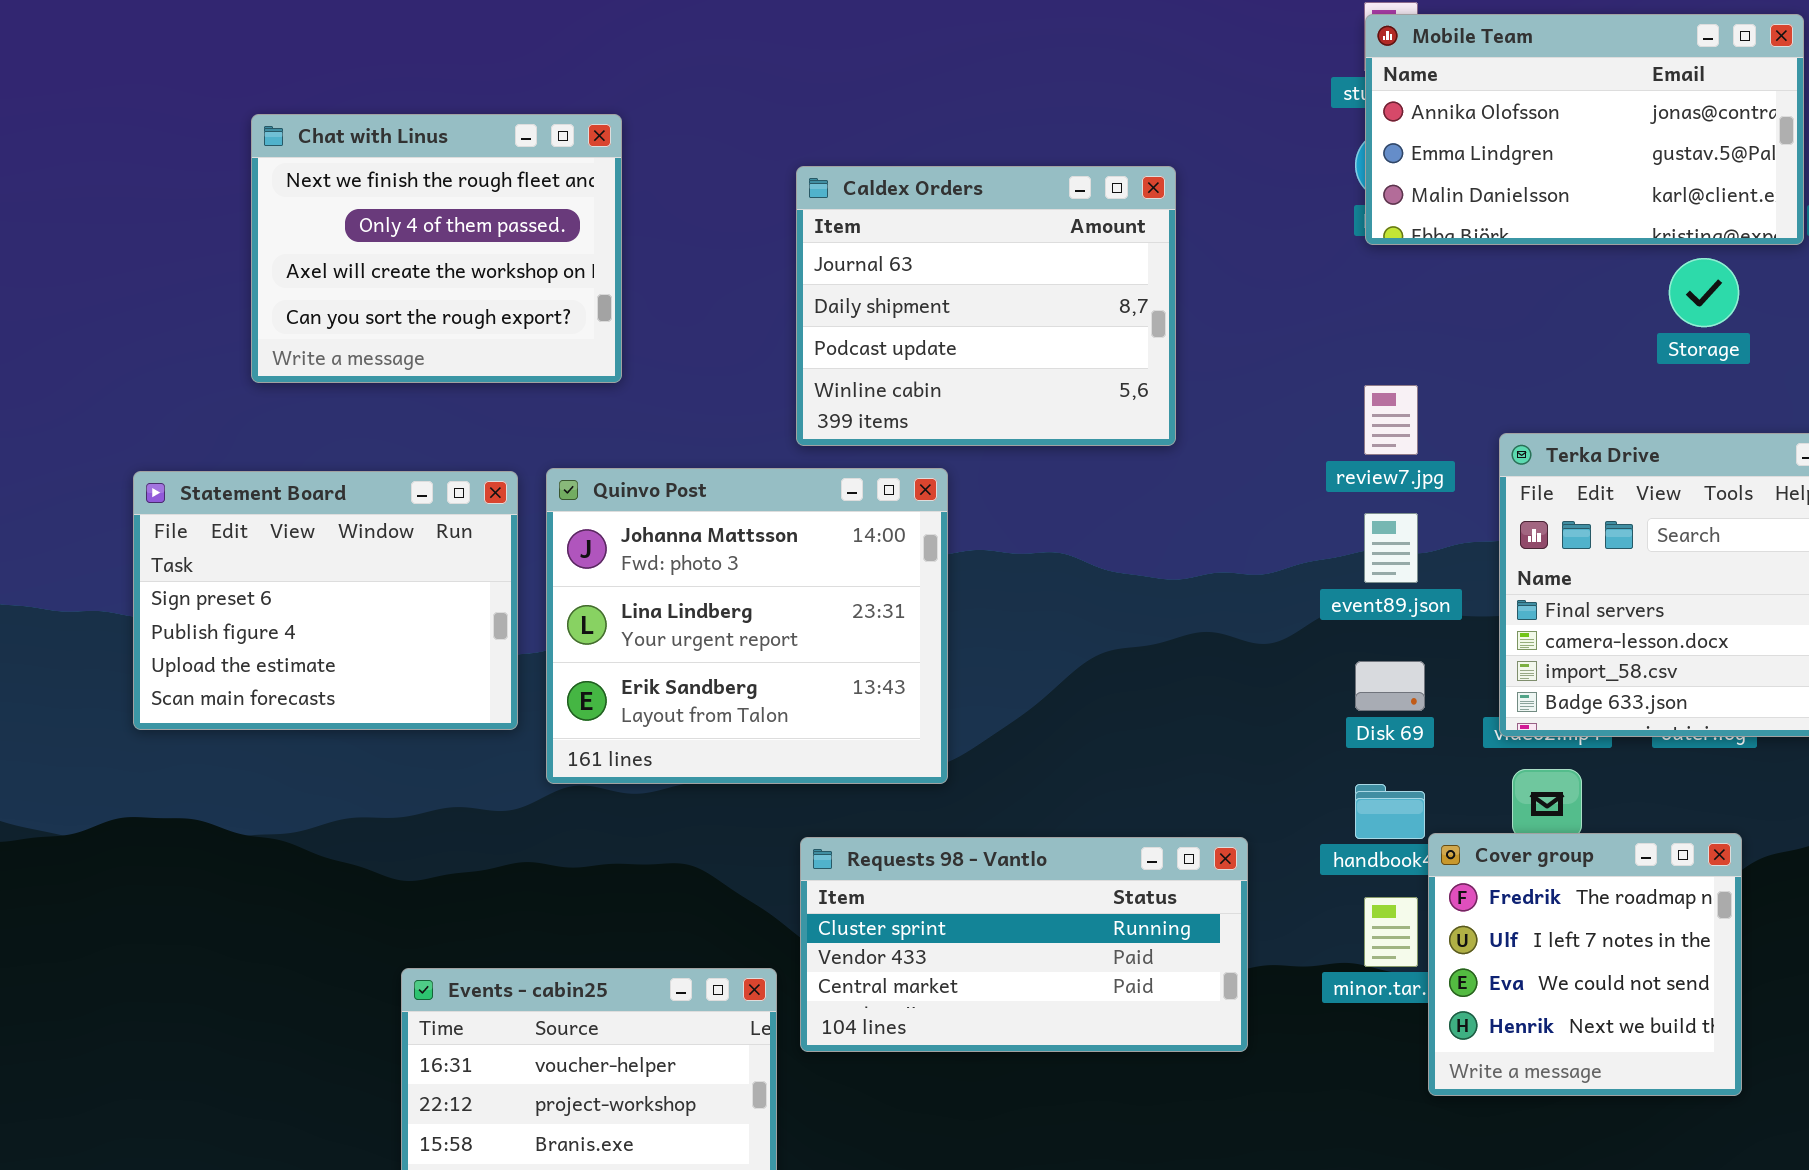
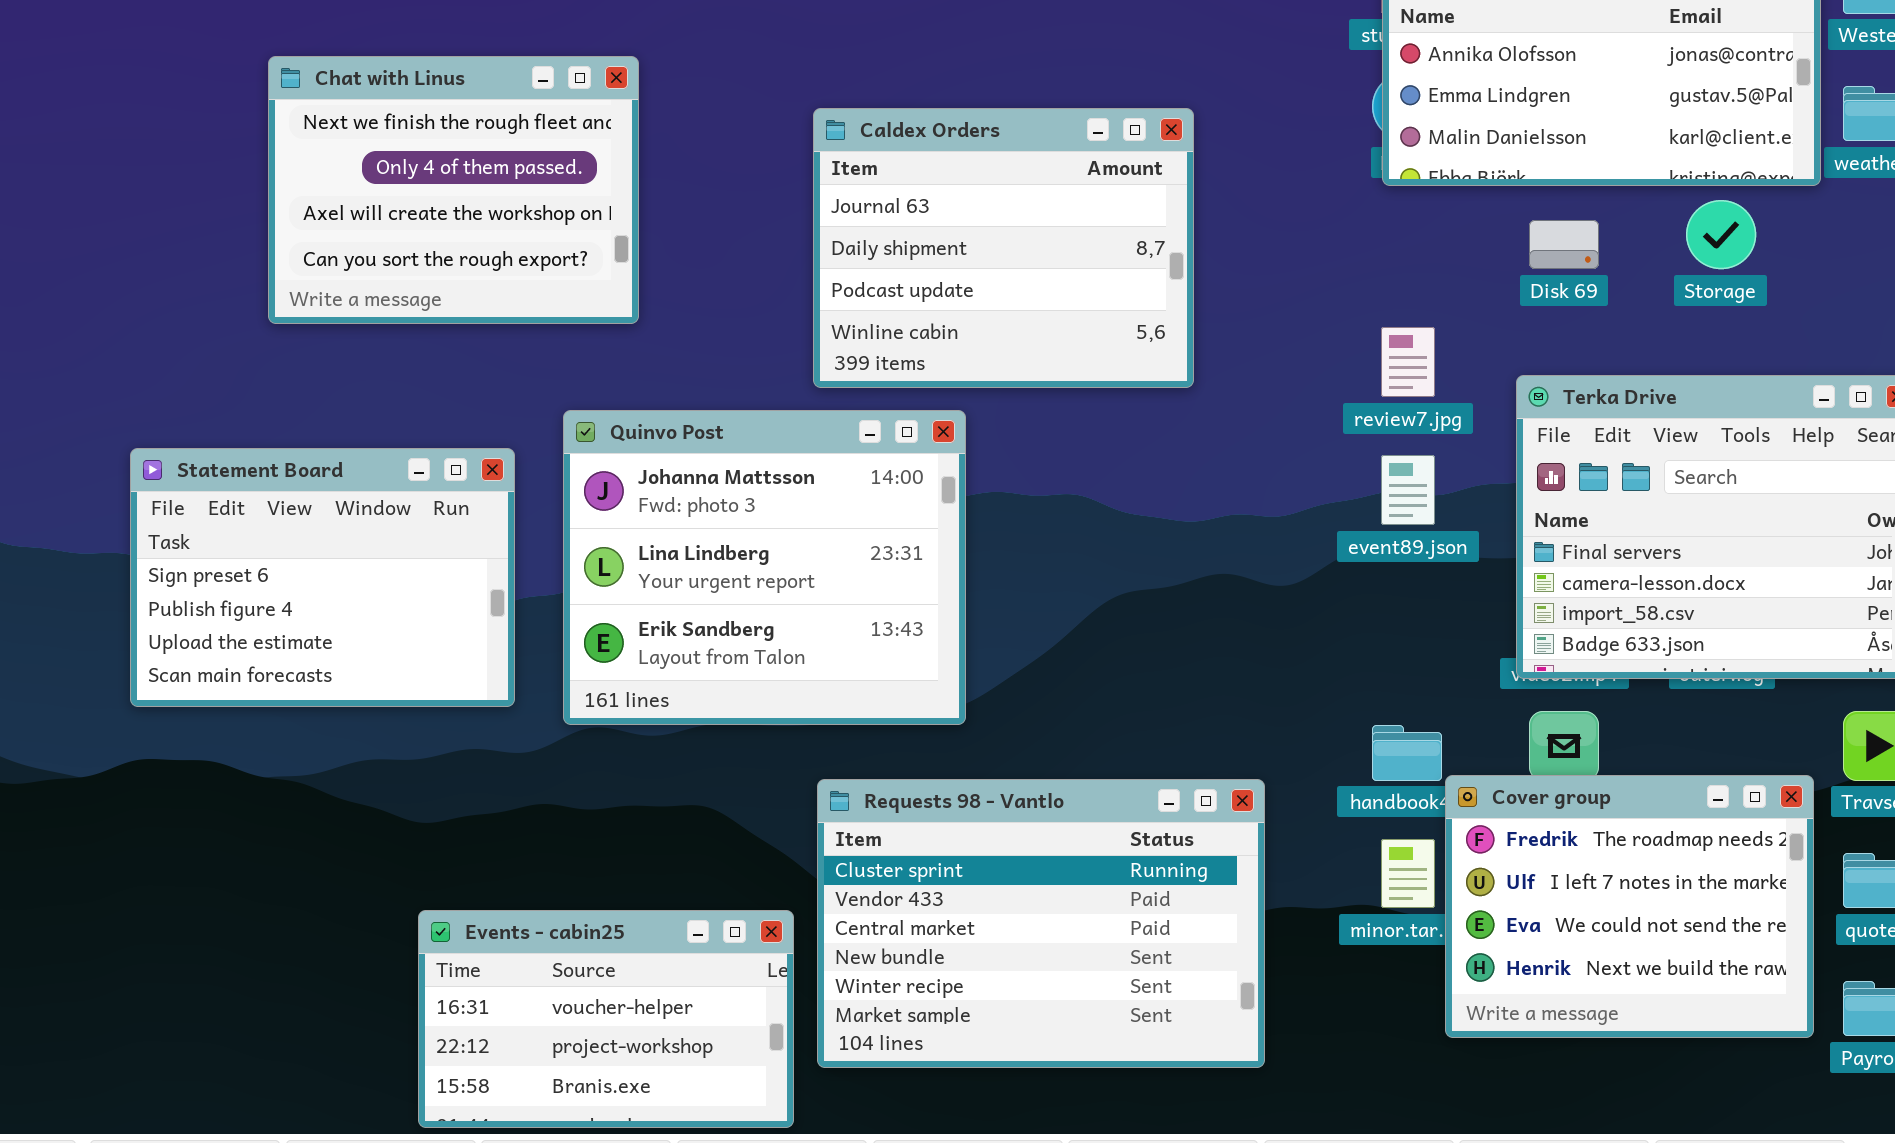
Statement Board: [133,471,518,730] -> [130,448,515,707], moved
Disk 69: [1355,661,1425,711] -> [1529,220,1599,269], moved
Cover group: [1428,833,1742,1096] -> [1445,775,1814,1038], resized
Requests 98 - Vantlo: [800,837,1248,1052] -> [817,779,1265,1068], resized

